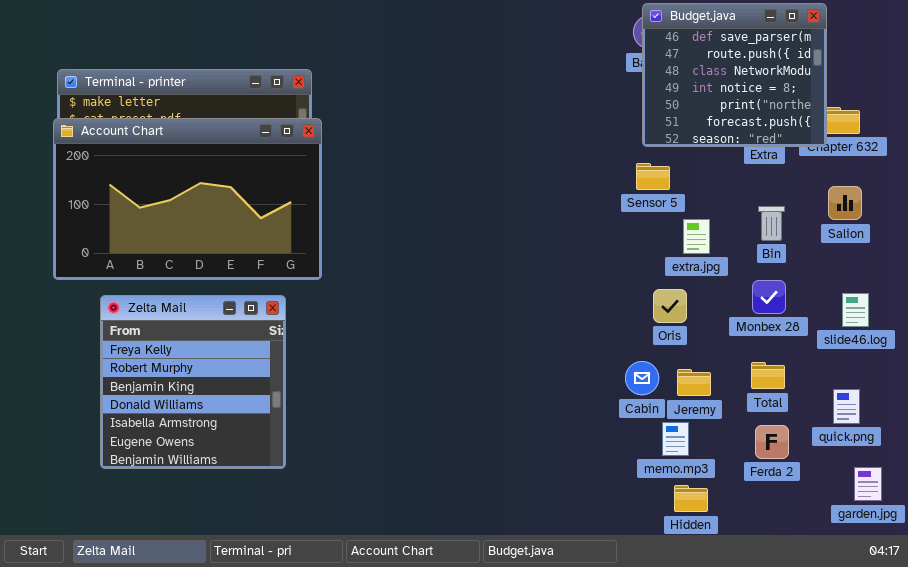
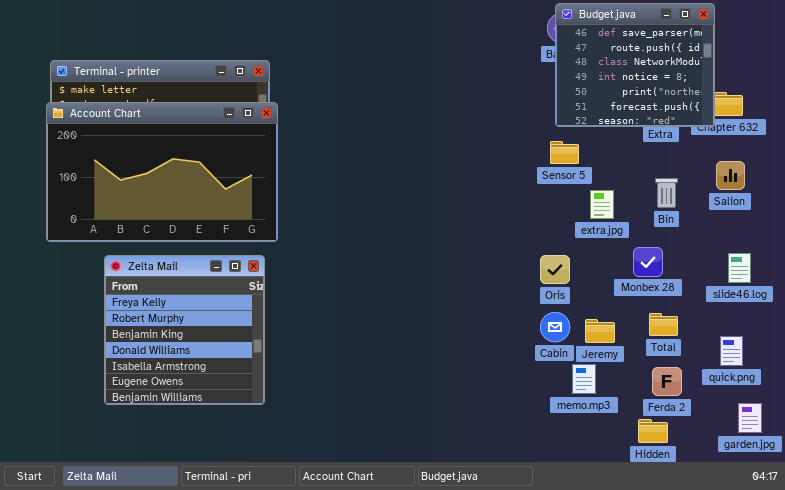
Monbex 28: [752,280,786,314] -> [633,247,663,277], moved
Oris: [653,289,687,323] -> [540,255,570,284], moved
Zelta Mail: [100,295,286,469] -> [104,255,265,405], moved
Hidden: [674,485,708,512] -> [638,419,668,443], moved

